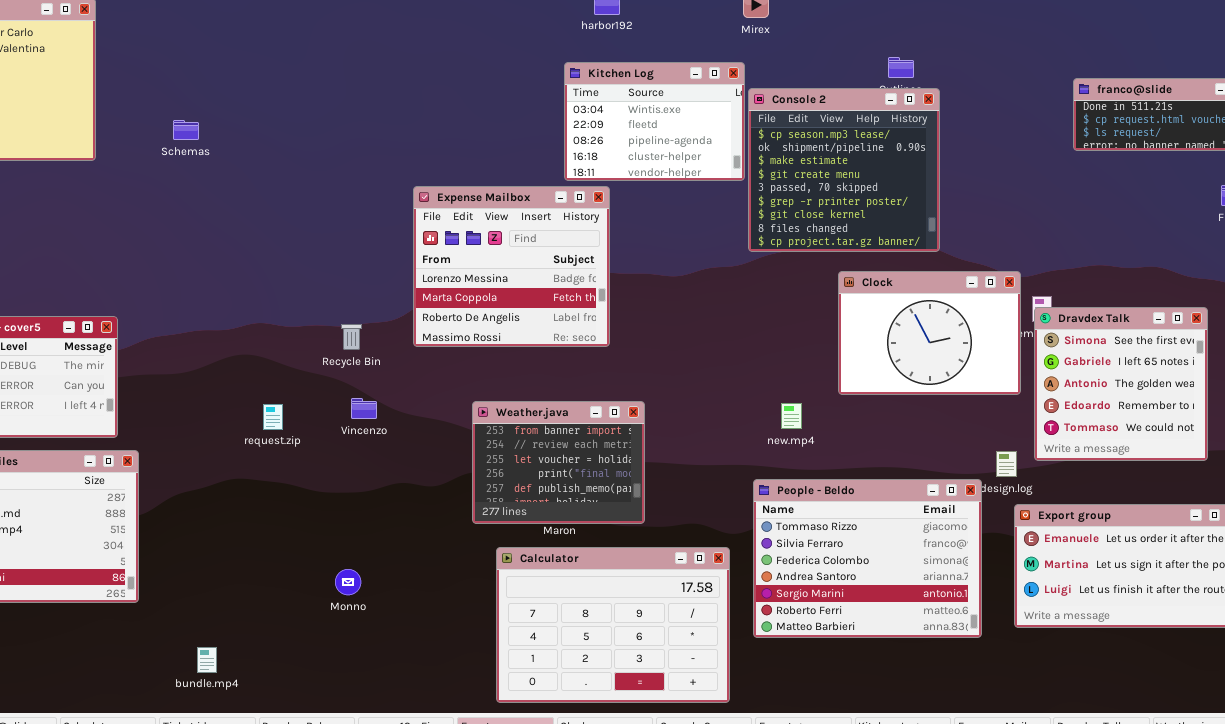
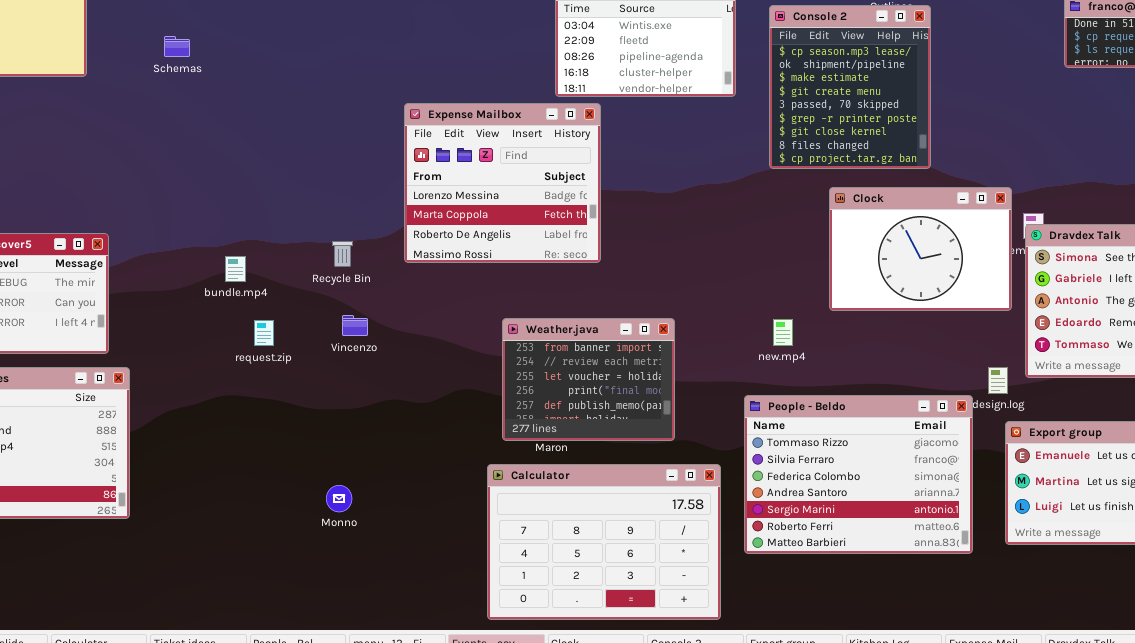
Console 2: [748,88,940,252] -> [769,5,931,169], resized
Weather.java: [472,401,645,524] -> [502,318,675,441], moved
bundle.mp4: [197,647,217,673] -> [225,256,246,282], moved

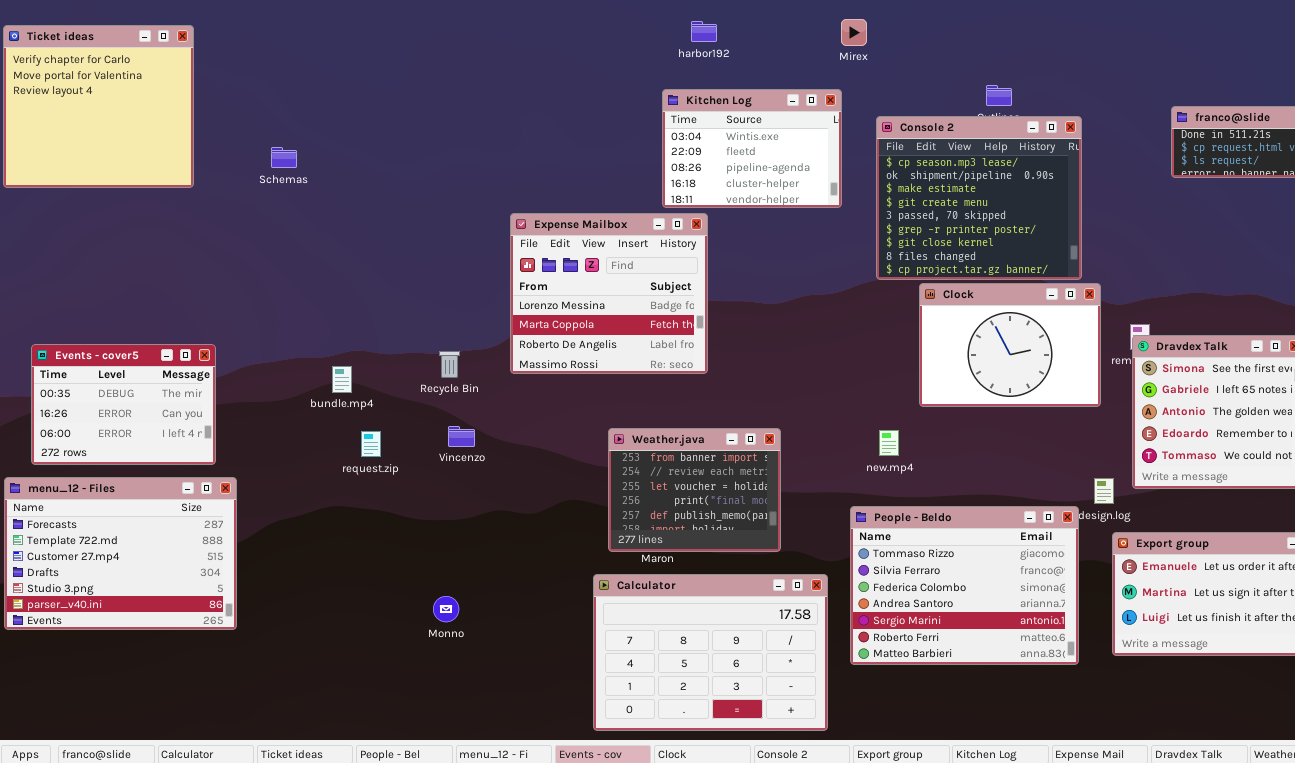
Console 2: [769,5,931,169] -> [876,116,1082,280], resized
Clock: [829,187,1012,311] -> [919,283,1101,407], moved

